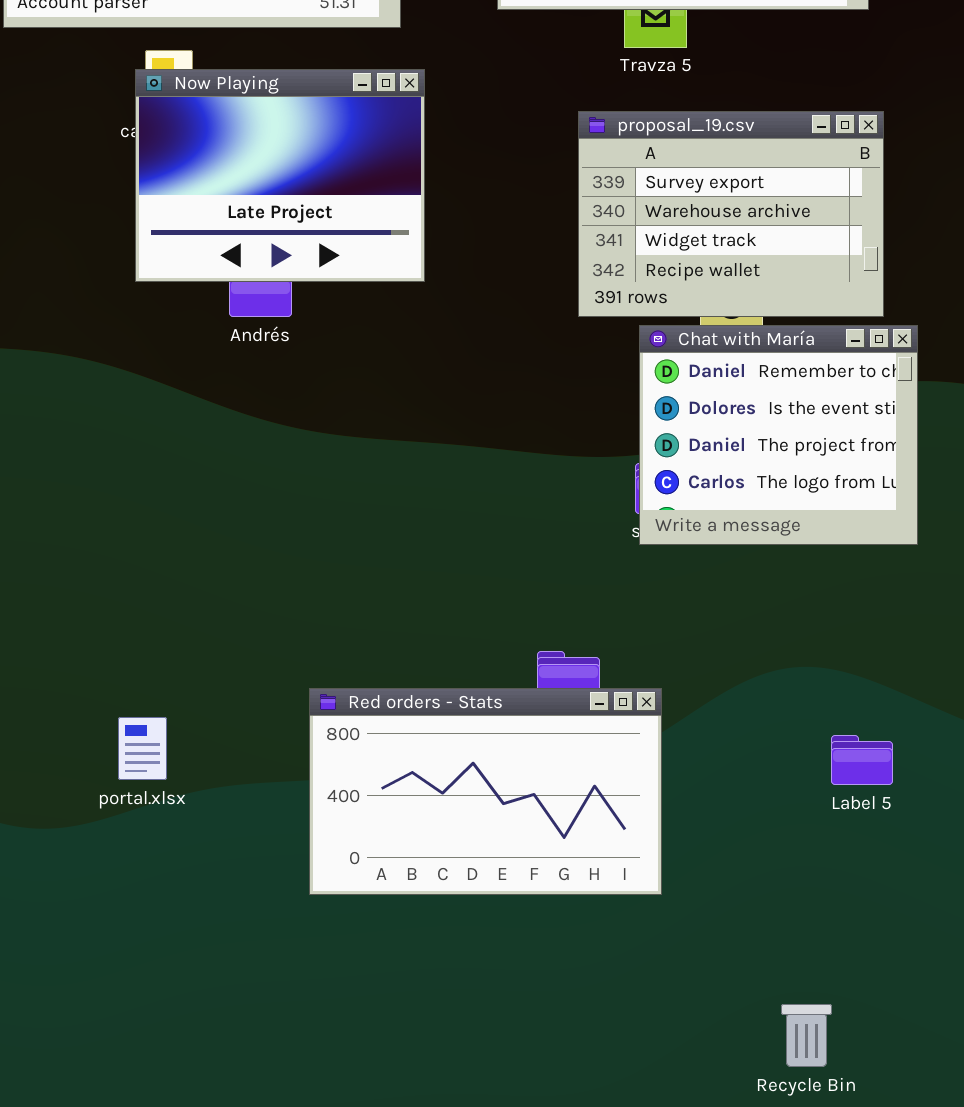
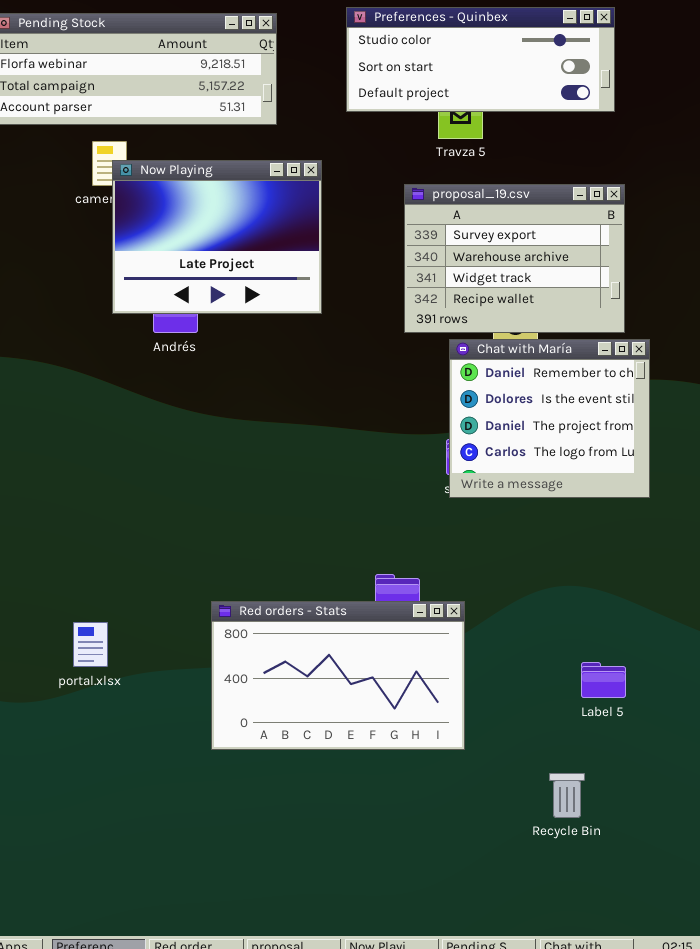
Now Playing: [135,69,425,282] -> [112,160,322,314], moved
Label 5: [831,735,893,785] -> [581,662,626,698], moved
Recycle Bin: [781,1004,832,1067] -> [549,773,585,818], moved

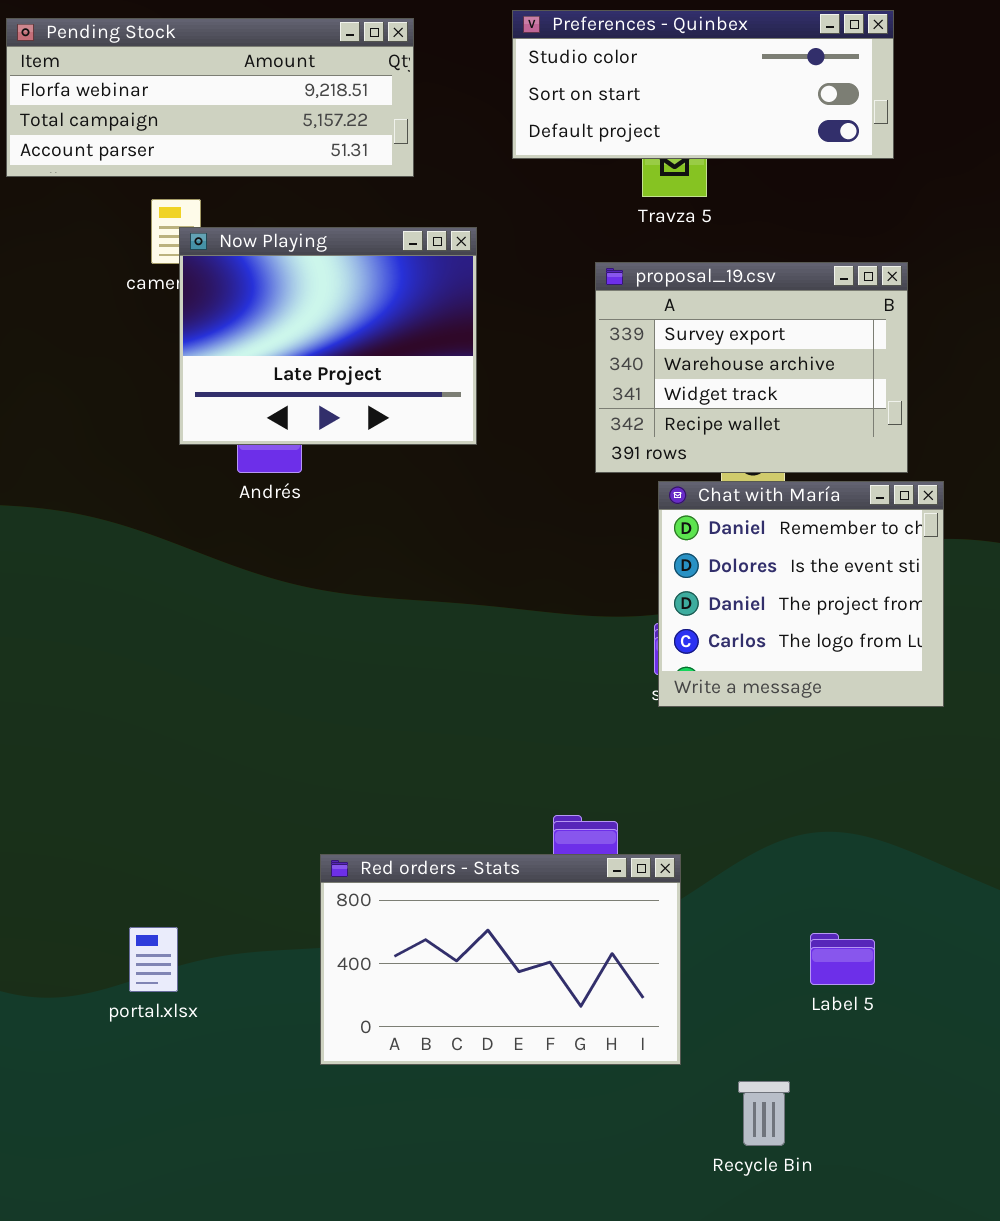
portal.xlsx: [73,622,108,667] -> [129,927,178,992], moved
Label 5: [581,662,626,698] -> [810,933,875,985], moved
Recycle Bin: [549,773,585,818] -> [738,1081,790,1146], moved

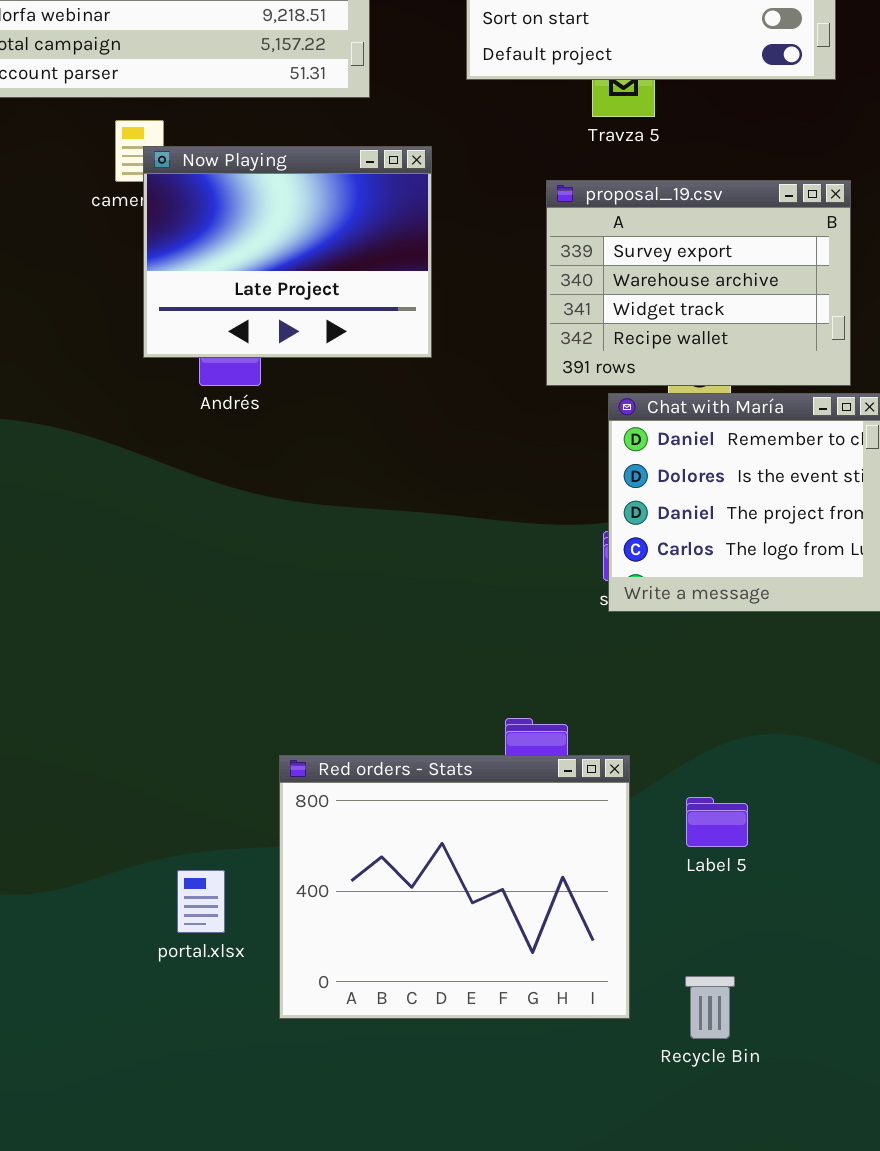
Red orders - Stats: [320,854,681,1065] -> [279,755,630,1019], resized
portal.xlsx: [129,927,178,992] -> [177,870,225,933], moved
Label 5: [810,933,875,985] -> [686,797,748,847], moved

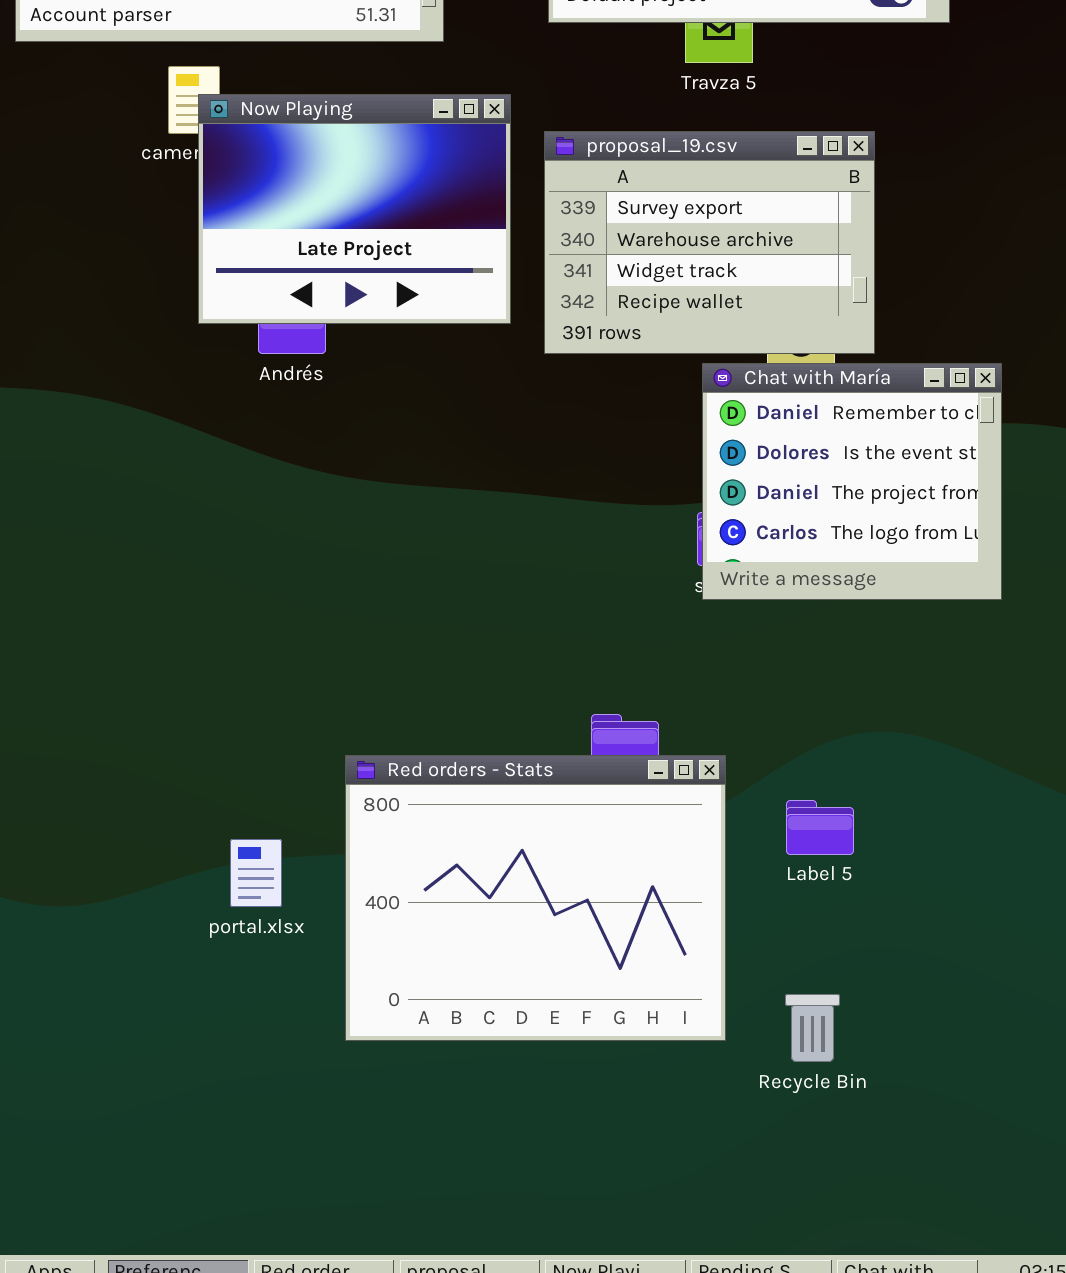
proposal_19.csv: [546,180,851,386] -> [544,131,875,354], moved
portal.xlsx: [177,870,225,933] -> [230,839,282,907], moved

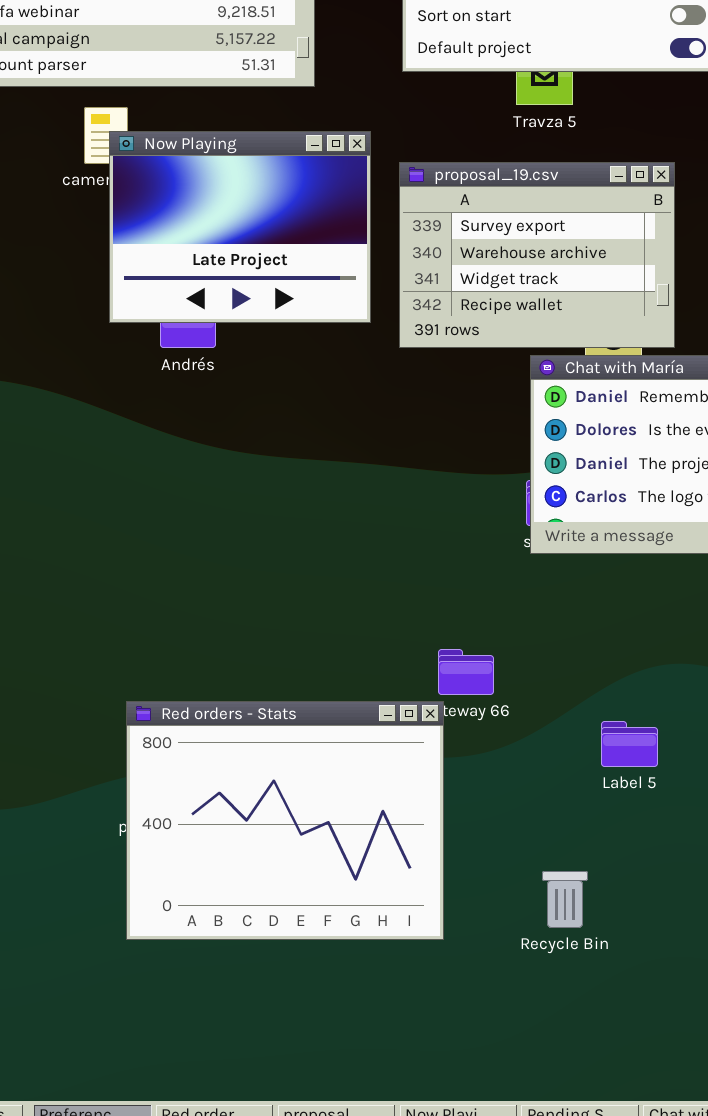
Red orders - Stats: [345,755,726,1041] -> [126,701,444,940], moved
Recycle Bin: [785,994,840,1062] -> [542,871,588,928], moved

